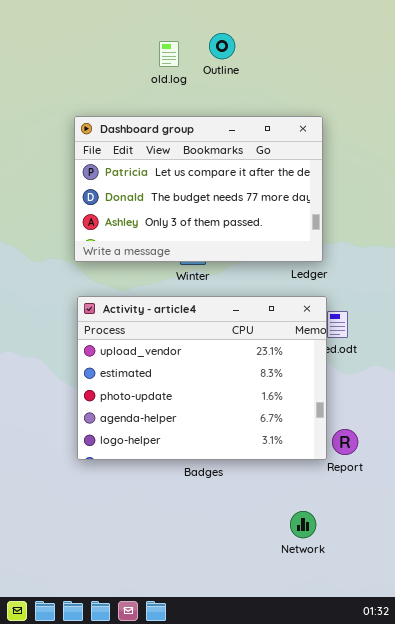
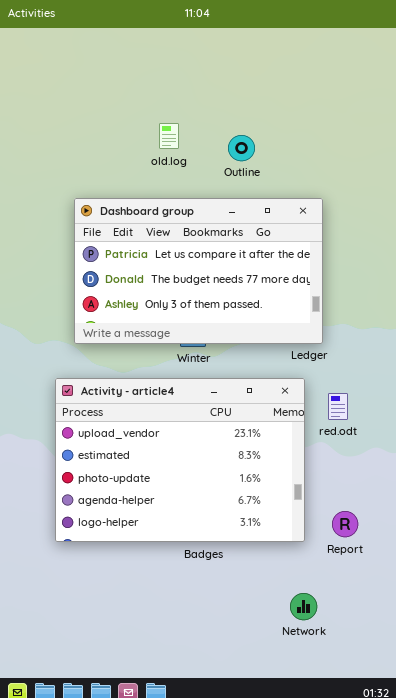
Outline: [209,33,235,59] -> [228,135,255,161], moved
Activity - article4: [77,296,327,460] -> [55,378,305,542], moved

